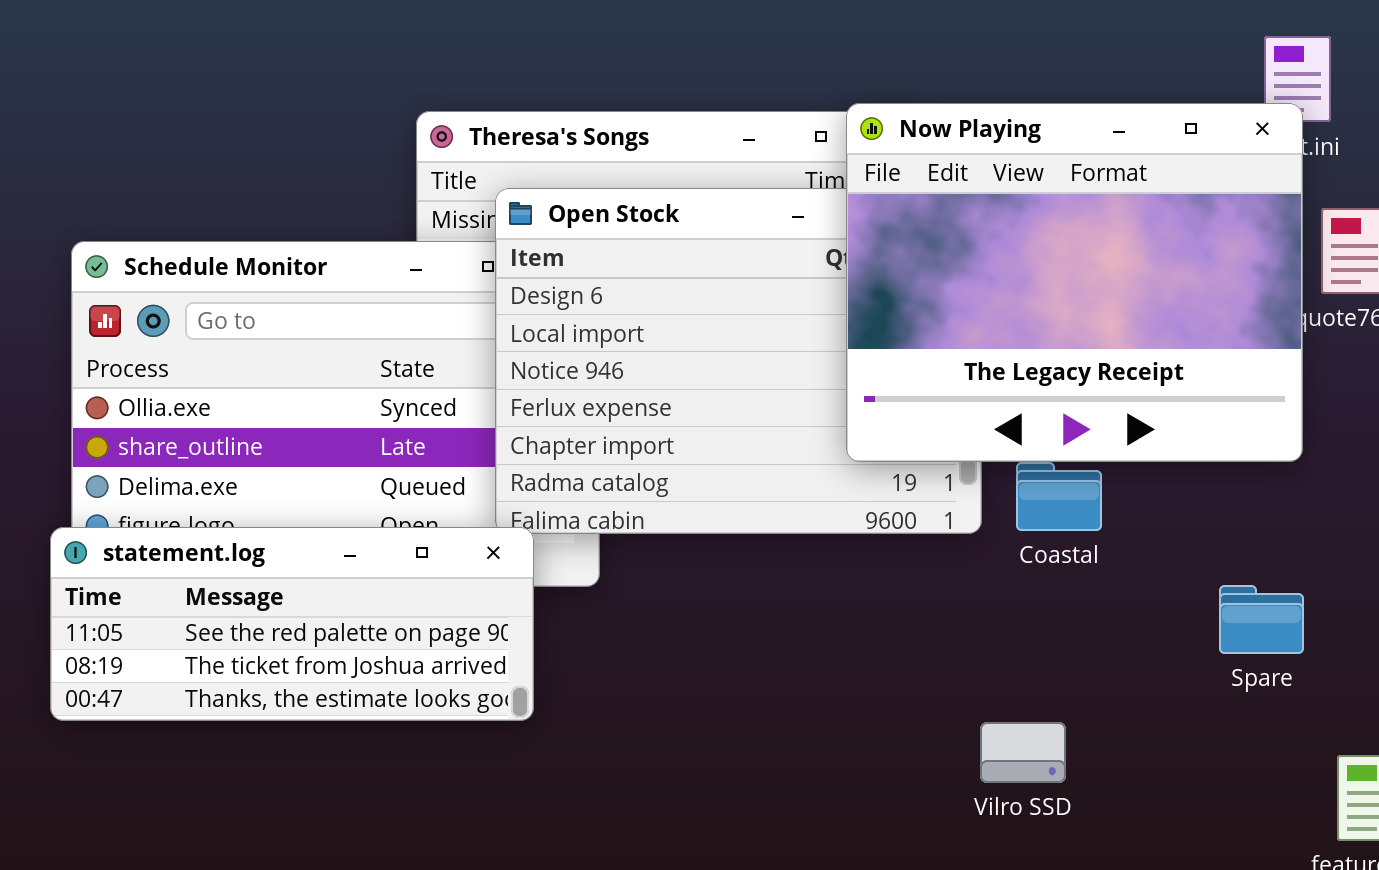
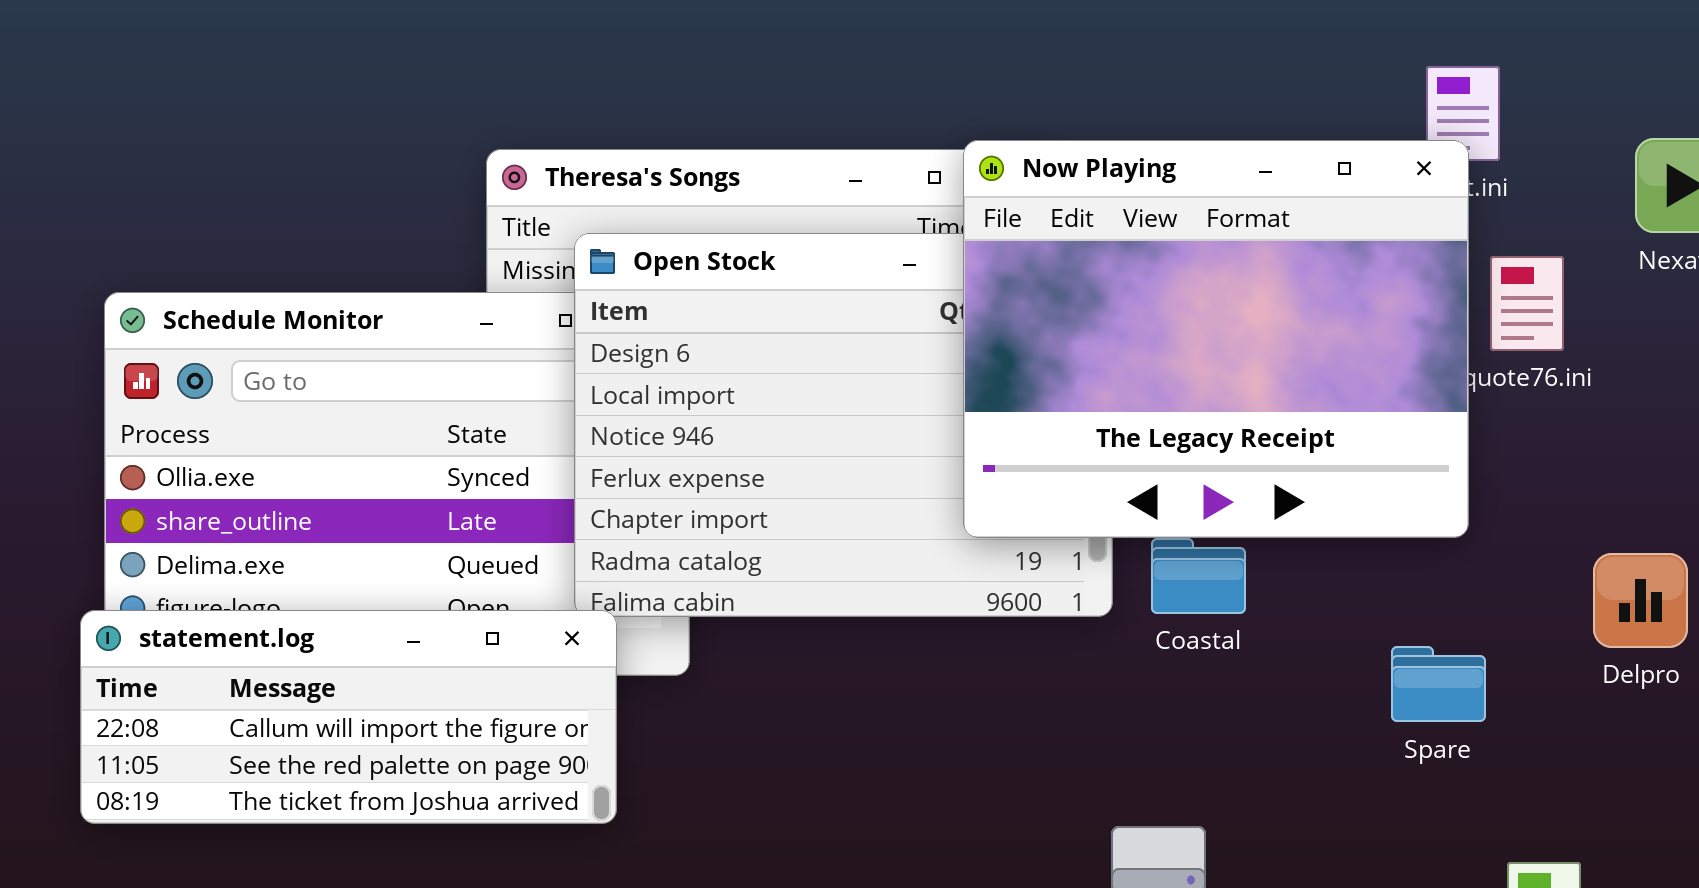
statement.log: [50,527,534,721] -> [80,610,617,824], scrolled up 1 row
Spare: [1219,585,1304,654] -> [1391,646,1486,722], moved

